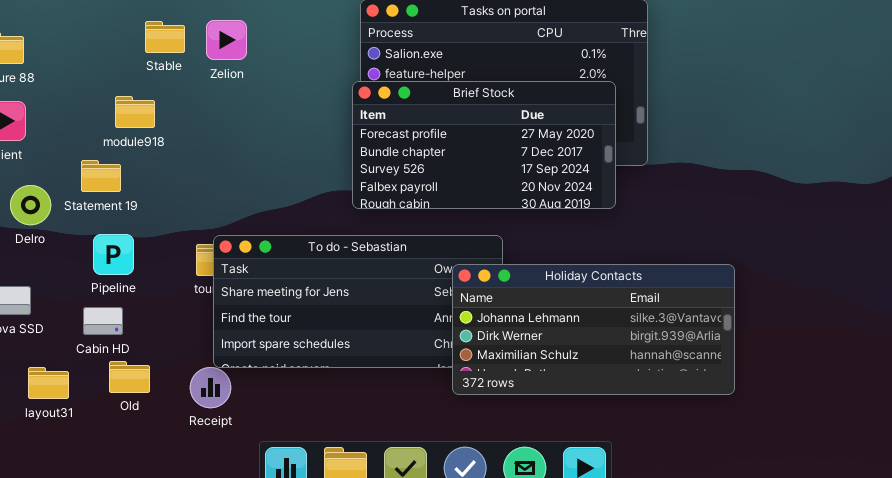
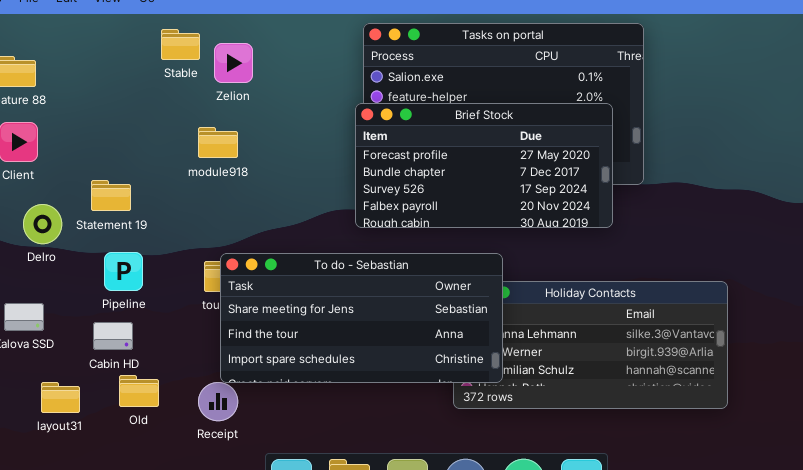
Stable: [145,21,185,53] -> [161,29,200,60], moved
module918: [115,96,155,128] -> [198,127,238,158], moved
To do - Sebastian: [213,235,503,368] -> [220,253,503,383], raised

